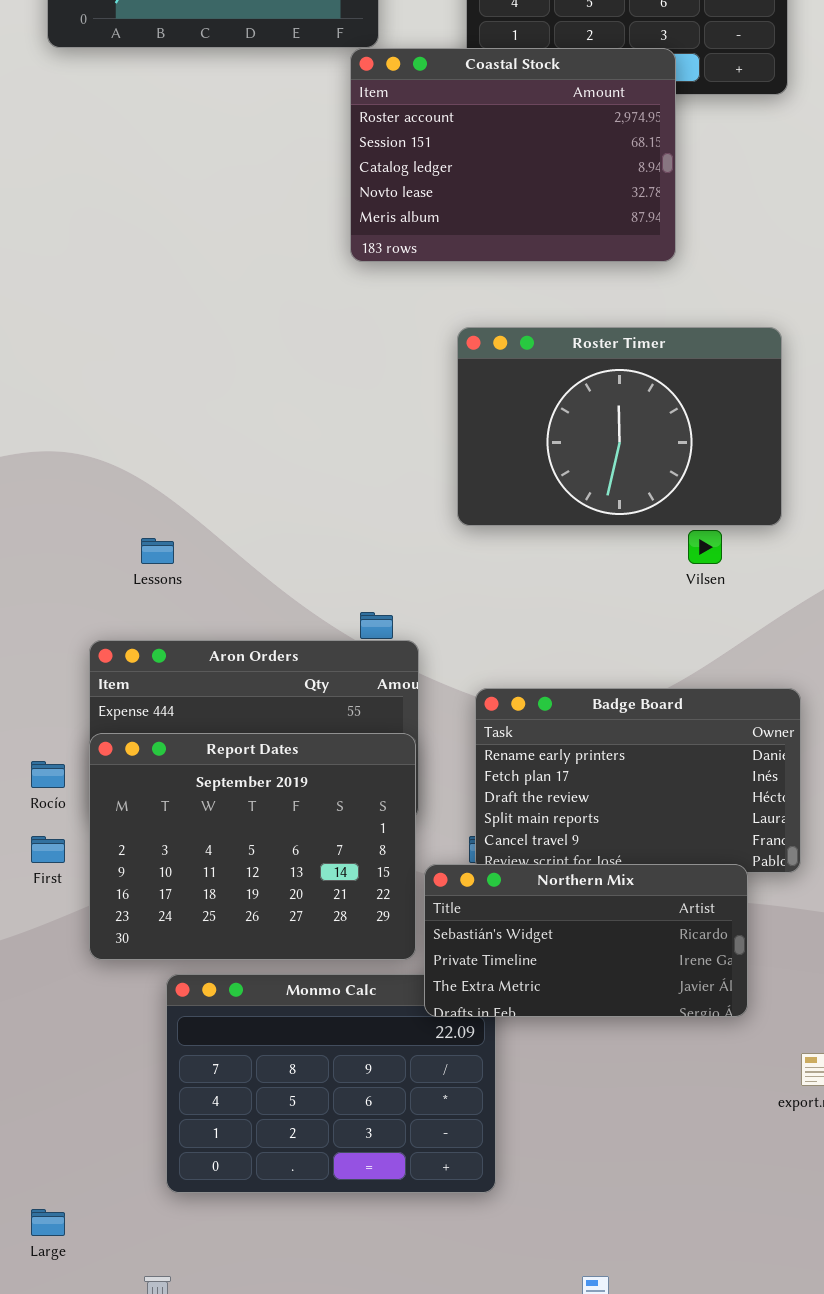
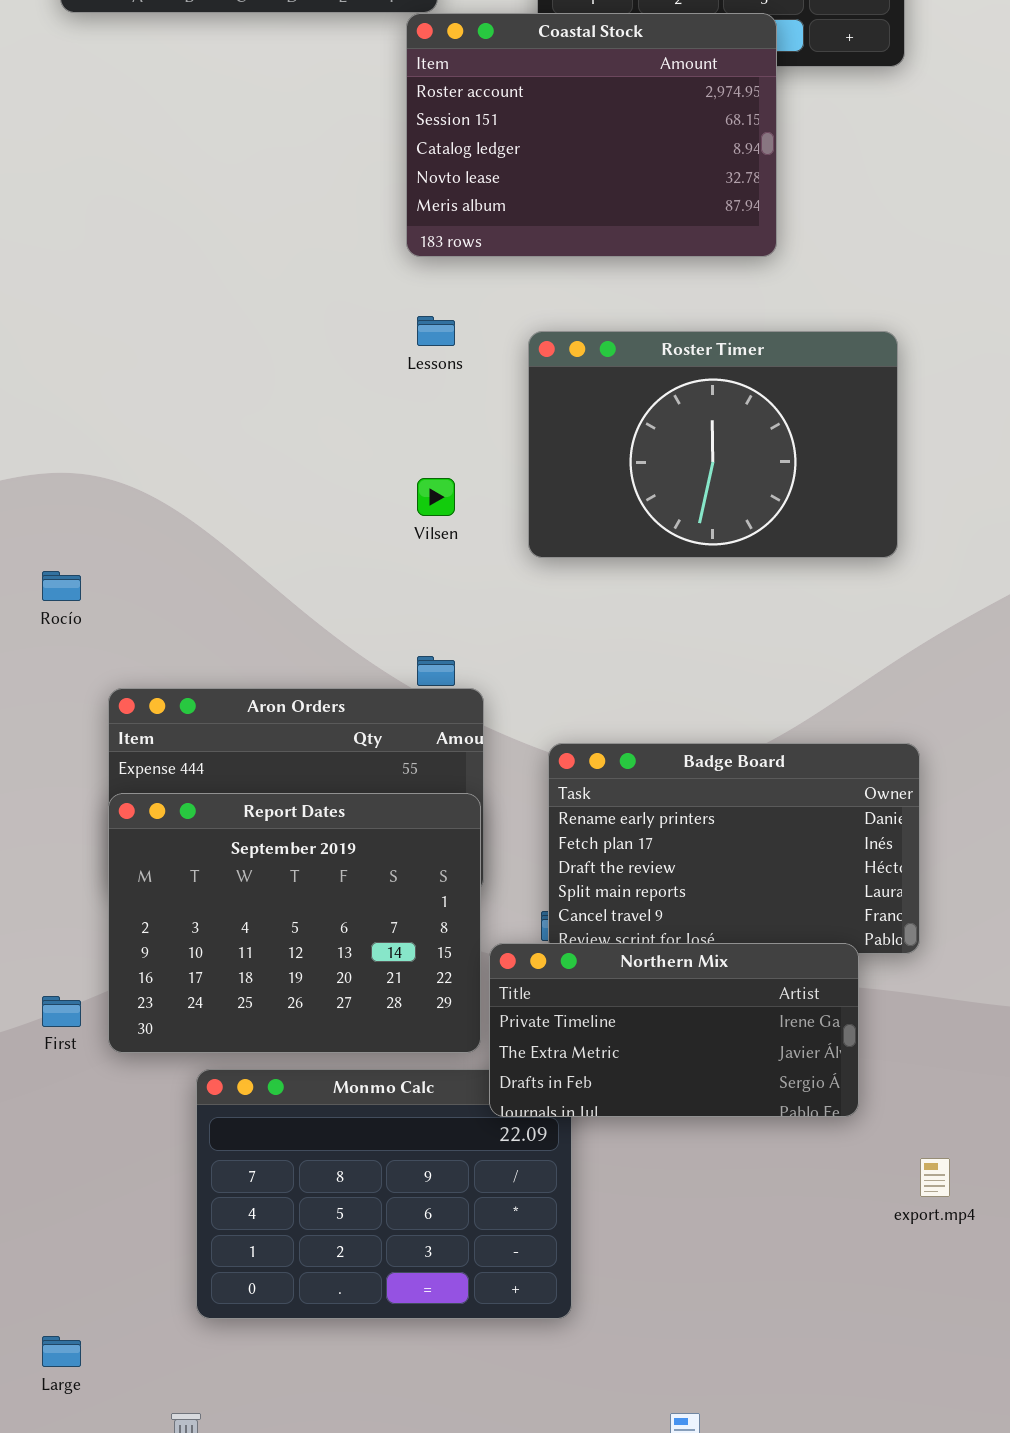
Vilsen: [688,530,722,564] -> [417,478,455,516], moved
Lessons: [141,538,174,564] -> [417,316,455,346], moved
Rocío: [31,761,65,788] -> [42,571,81,601], moved
First: [31,836,65,863] -> [42,996,81,1027], moved
Northern Mix: [424,864,748,1017] -> [489,943,859,1117], scrolled down 1 row

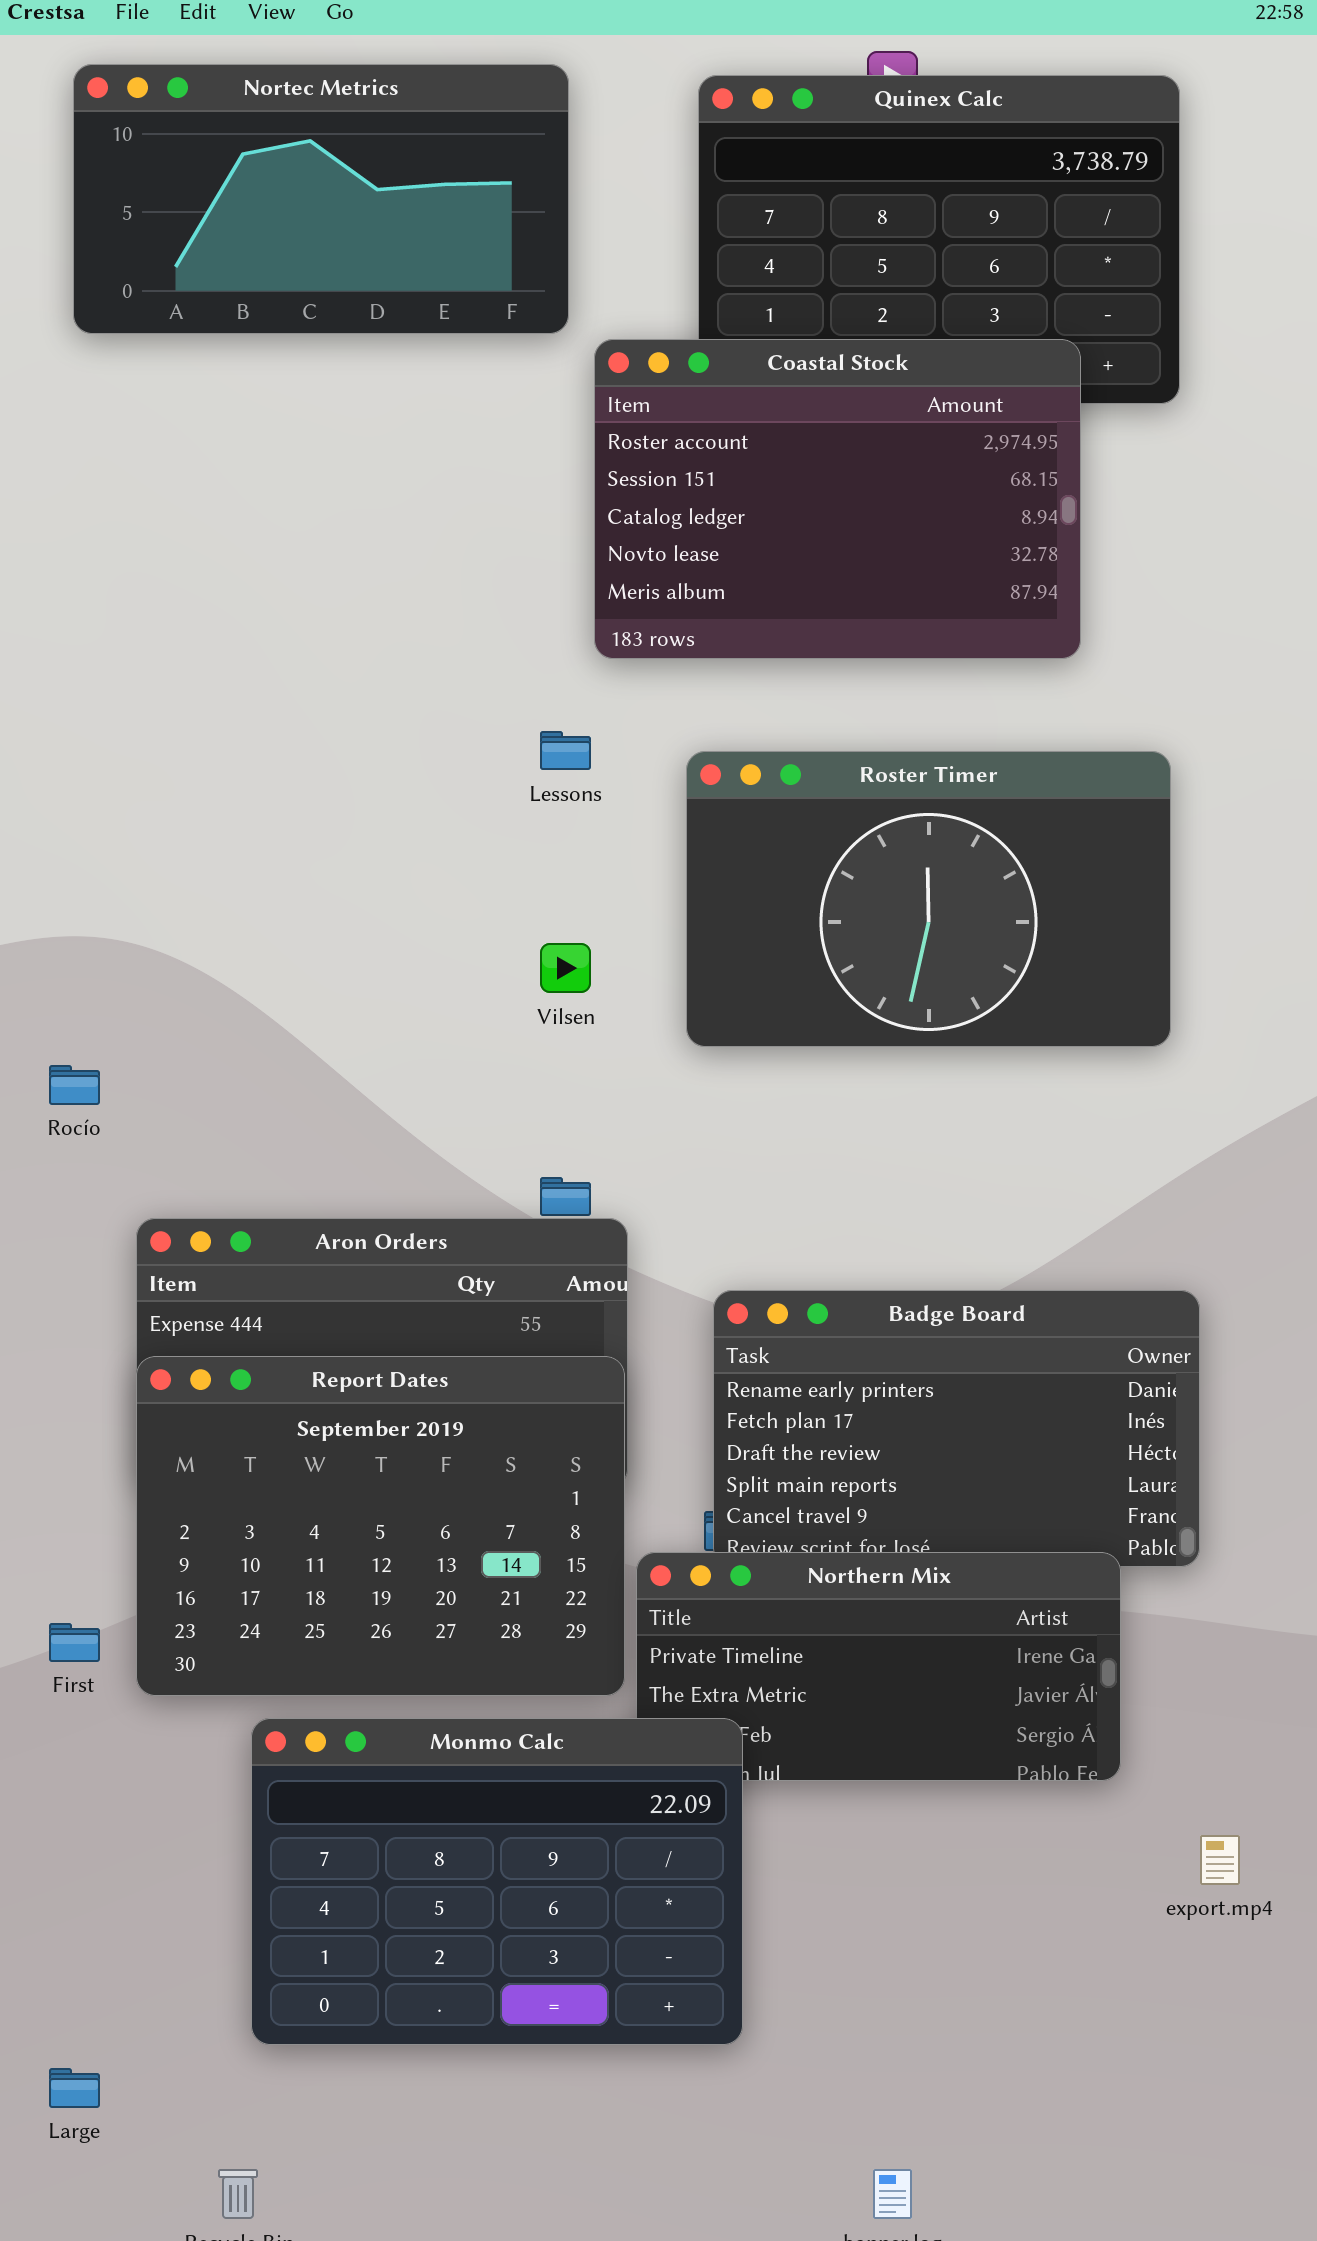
Coastal Stock: [406,13,777,257] -> [594,339,1081,659], moved
Monmo Calc: [196,1069,572,1319] -> [251,1718,743,2045], raised

